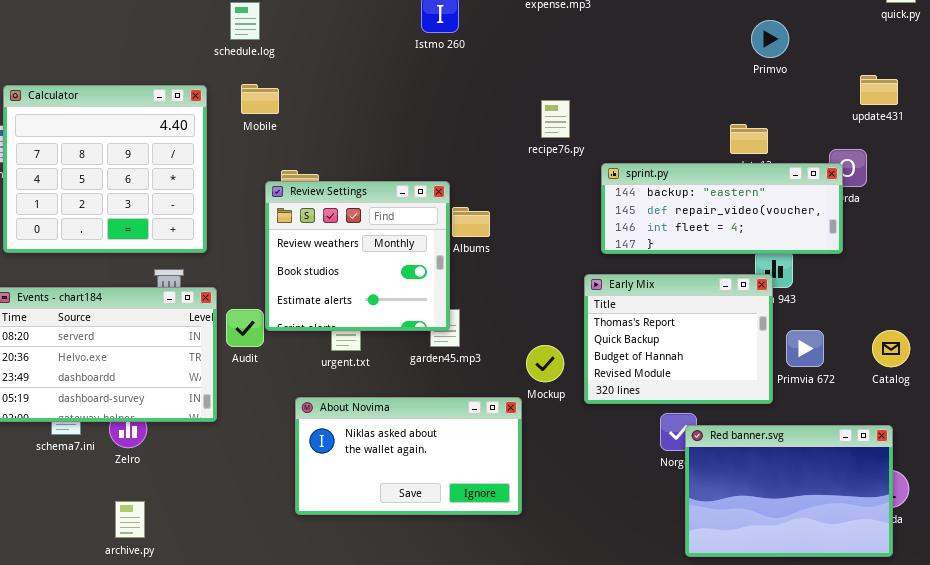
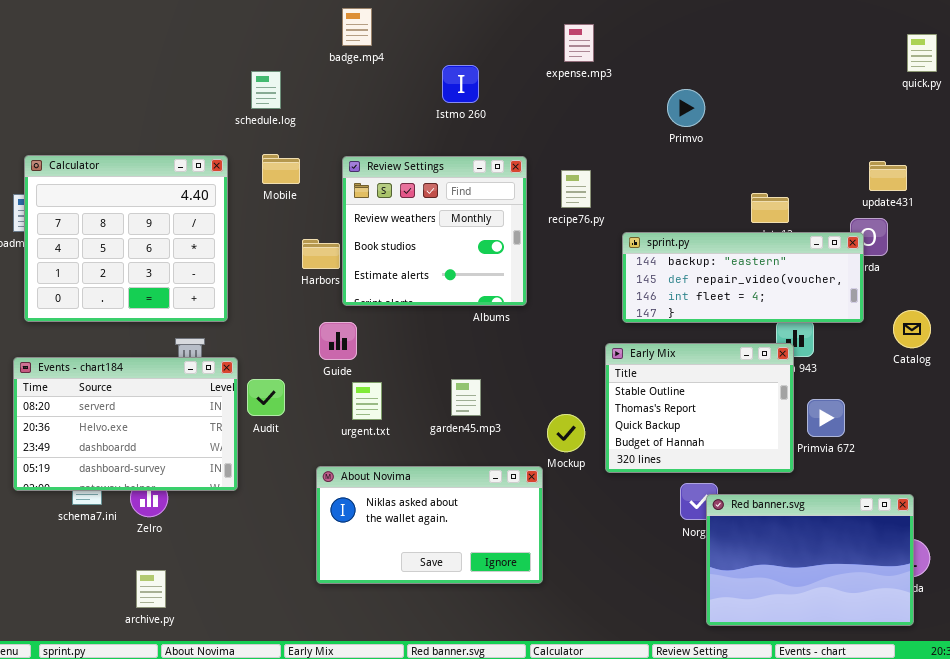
Primvo: [751,20,789,58] -> [667,89,705,127], moved
update431: [860,75,898,105] -> [869,161,907,191], moved
Review Settings: [265,181,450,331] -> [342,156,527,306], moved
Early Mix: [584,274,773,404] -> [605,343,794,473], scrolled up 1 row
Catalog: [872,330,910,367] -> [893,310,931,348], moved

